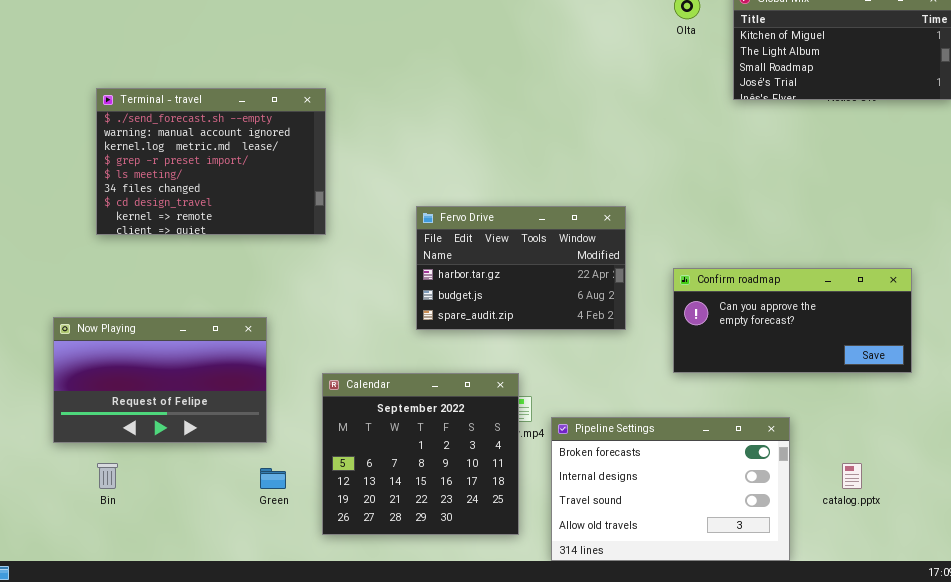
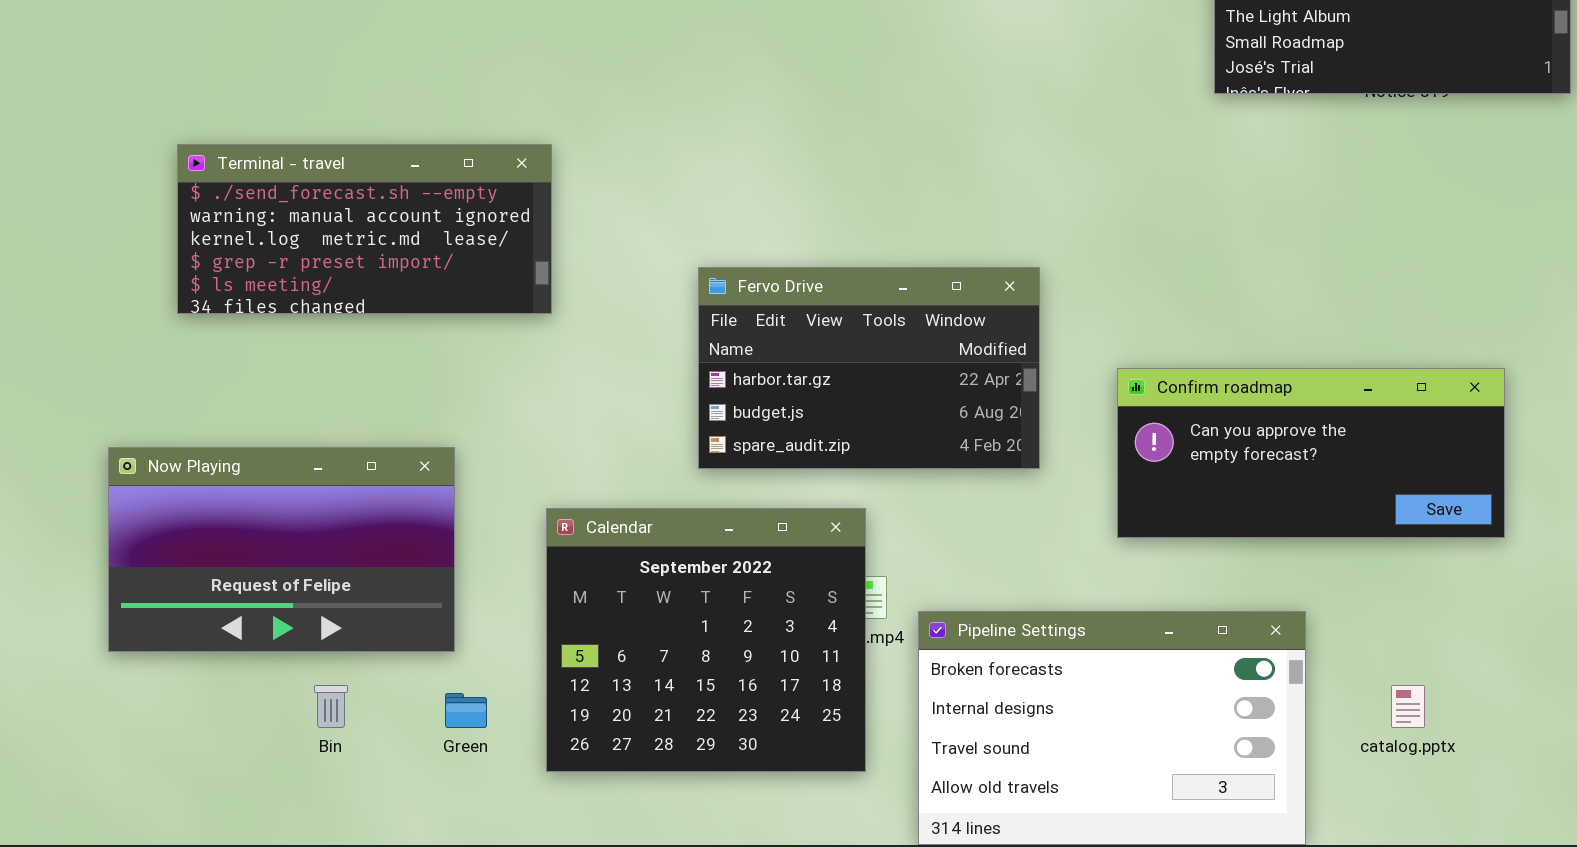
Terminal - travel: [96,88,326,235] -> [177,144,552,314], resized
Calendar: [322,373,519,535] -> [546,508,866,772], moved
Bin: [97,463,118,489] -> [314,685,348,728], moved

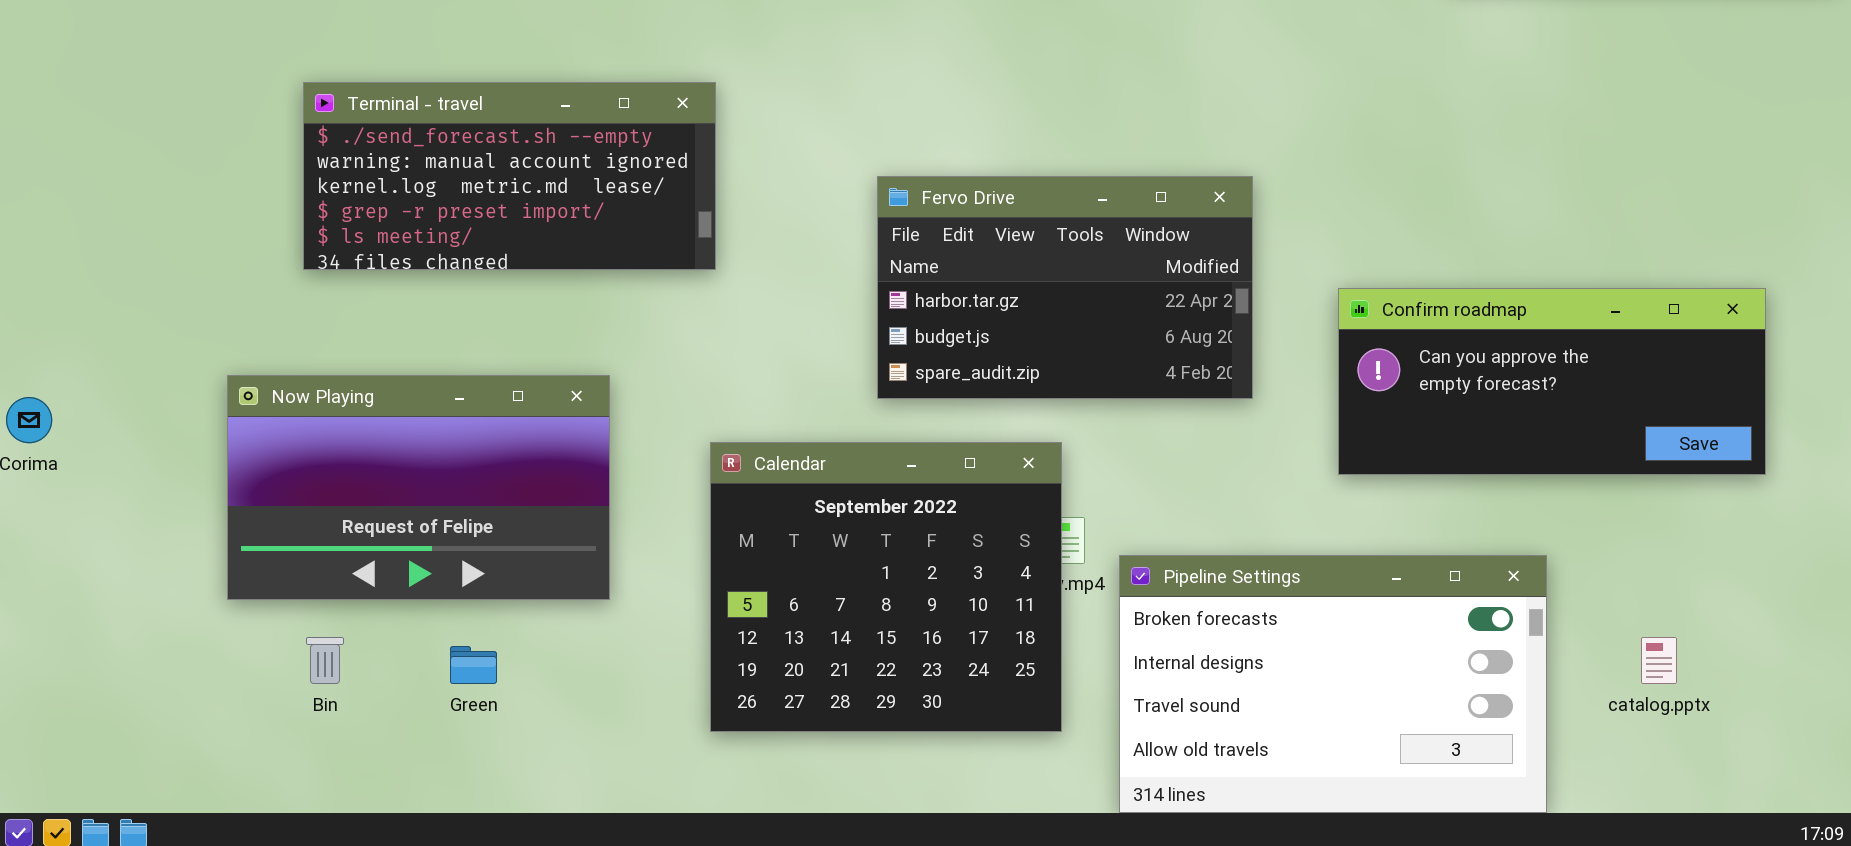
Terminal - travel: [177,144,552,314] -> [303,82,716,270], moved
Bin: [314,685,348,728] -> [306,637,344,684], moved
Green: [445,693,487,728] -> [450,646,497,684], moved

